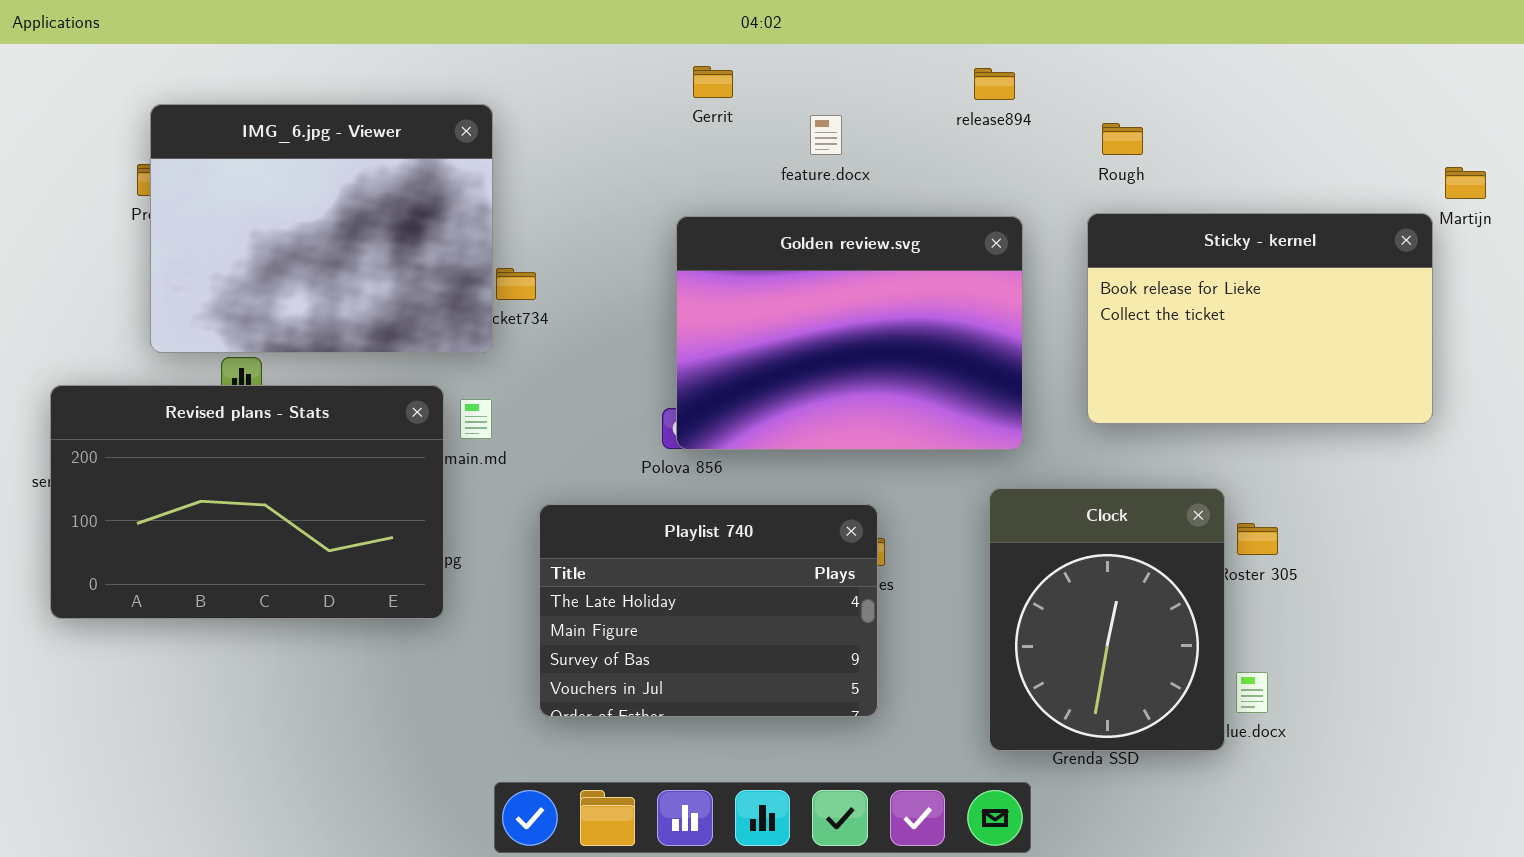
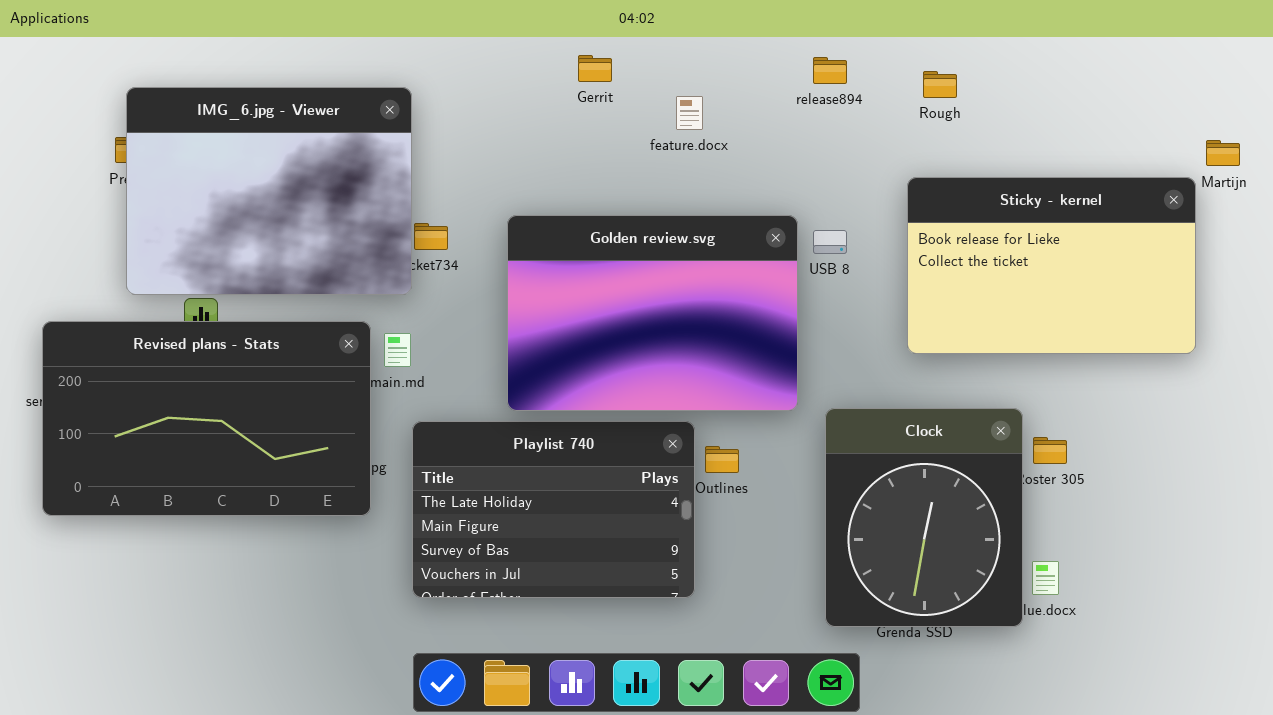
Rough: [1102,123,1143,155] -> [923,71,957,98], moved
Golden review.svg: [676,216,1023,450] -> [507,215,798,411], moved
Playlist 740: [539,504,878,717] -> [412,421,695,598], moved

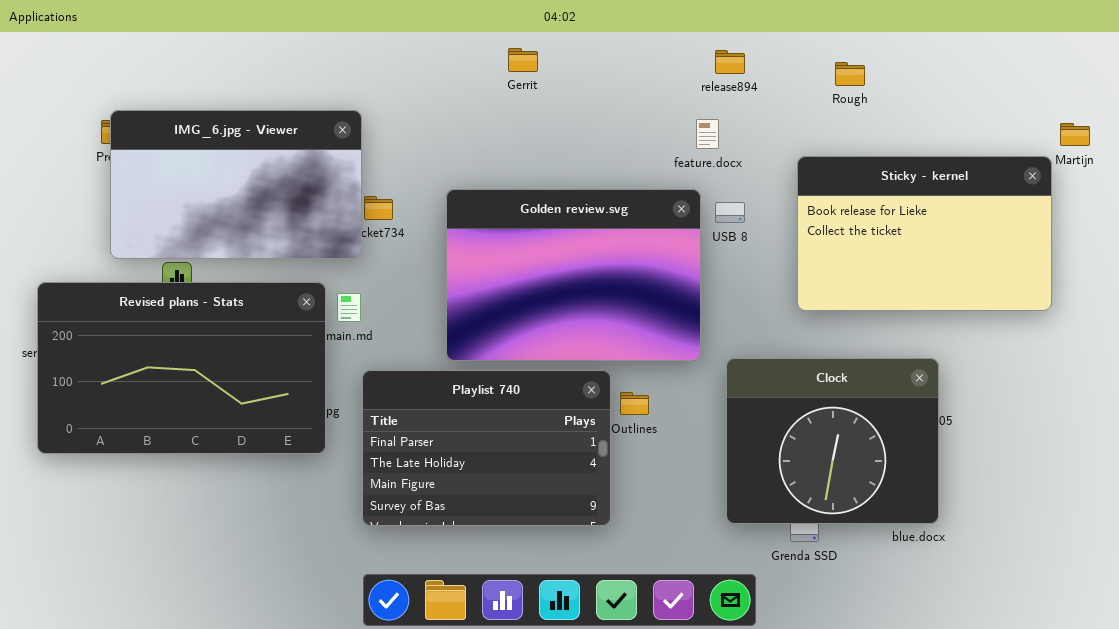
Rough: [923,71,957,98] -> [835,62,865,86], moved
IMG_6.jpg - Viewer: [126,87,412,295] -> [110,110,362,259], resized
feature.docx: [676,96,703,130] -> [696,119,719,149], moved
Clock: [825,408,1023,627] -> [726,358,939,524], resized
Playlist 740: [412,421,695,598] -> [362,370,611,526], scrolled up 1 row

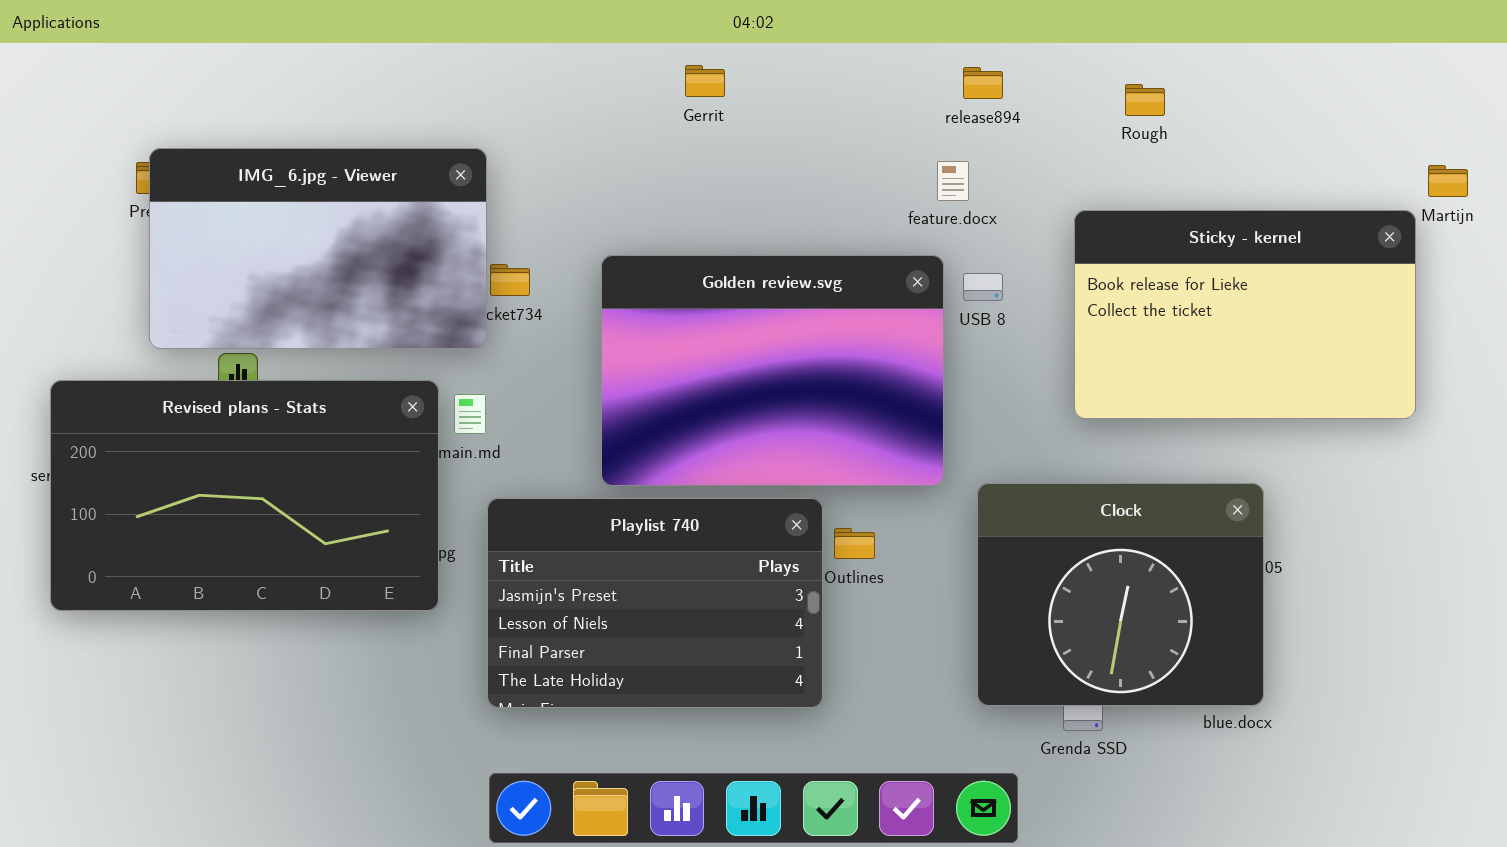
Playlist 740: [362,370,611,526] -> [487,498,823,708], scrolled up 2 rows

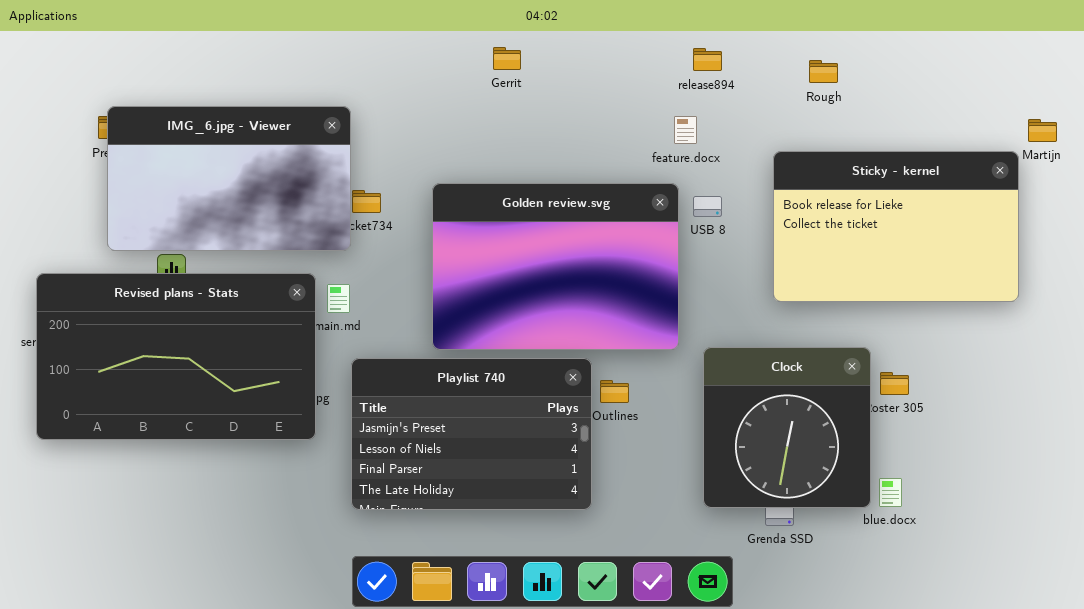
Clock: [977,483,1264,706] -> [703,347,871,508], resized

